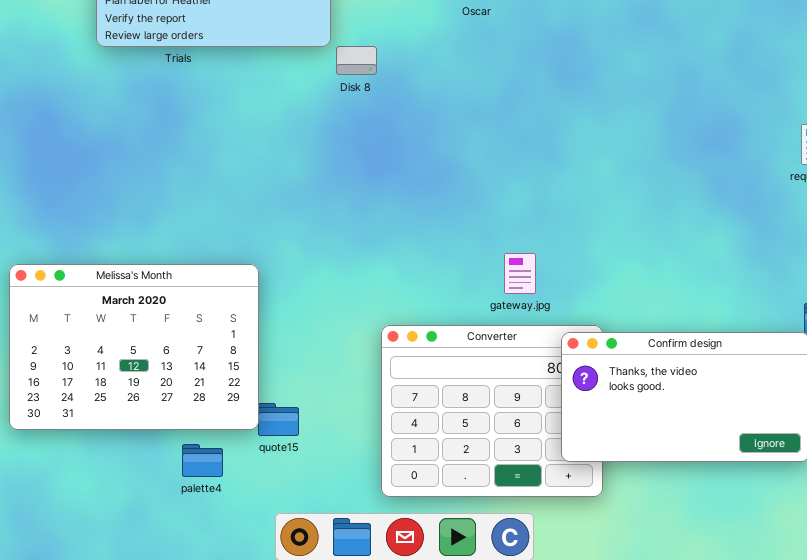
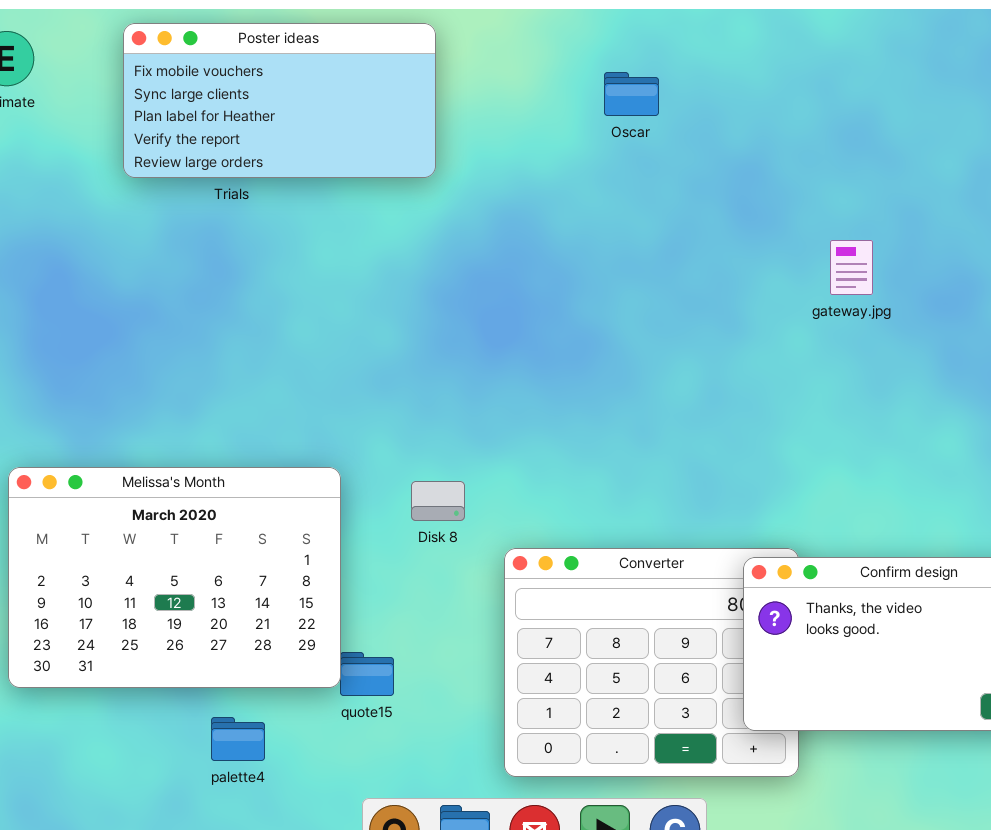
Disk 8: [336,46,377,75] -> [411,481,465,521], moved
gateway.jpg: [504,253,536,294] -> [830,240,873,295], moved
palette4: [182,444,223,477] -> [211,717,265,761], moved

